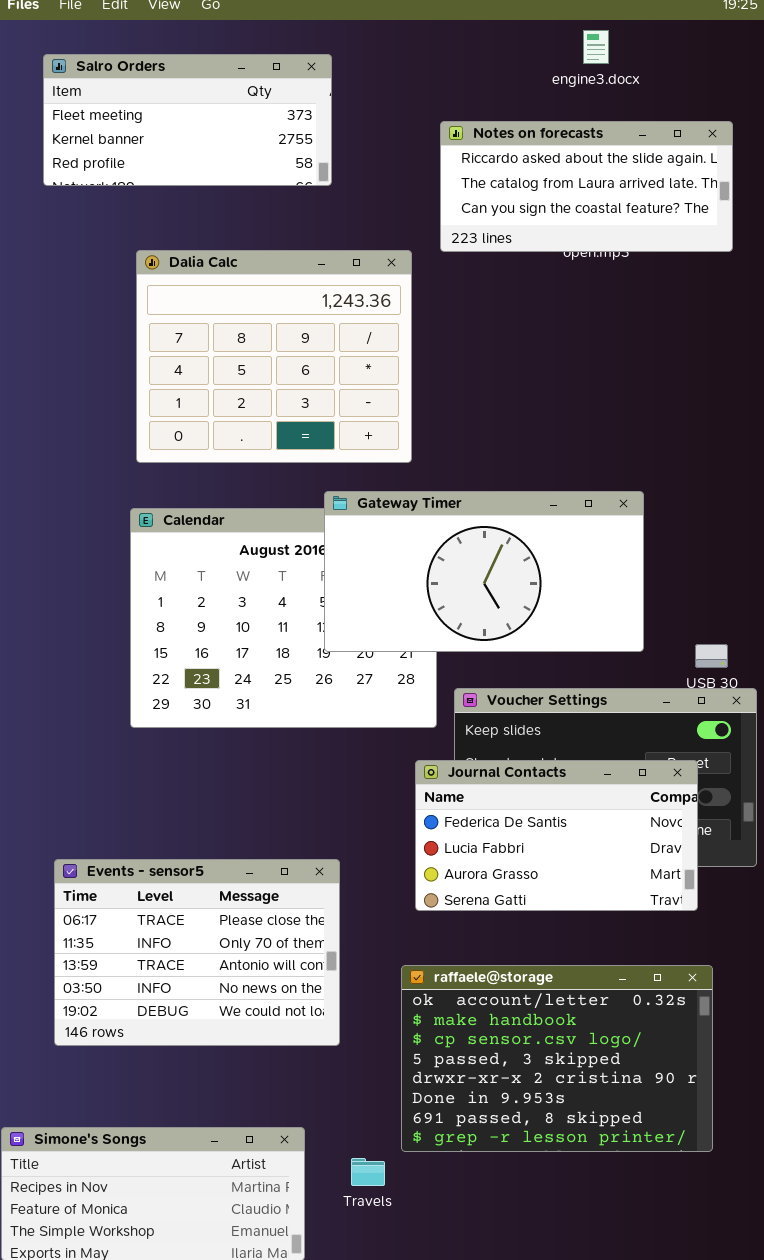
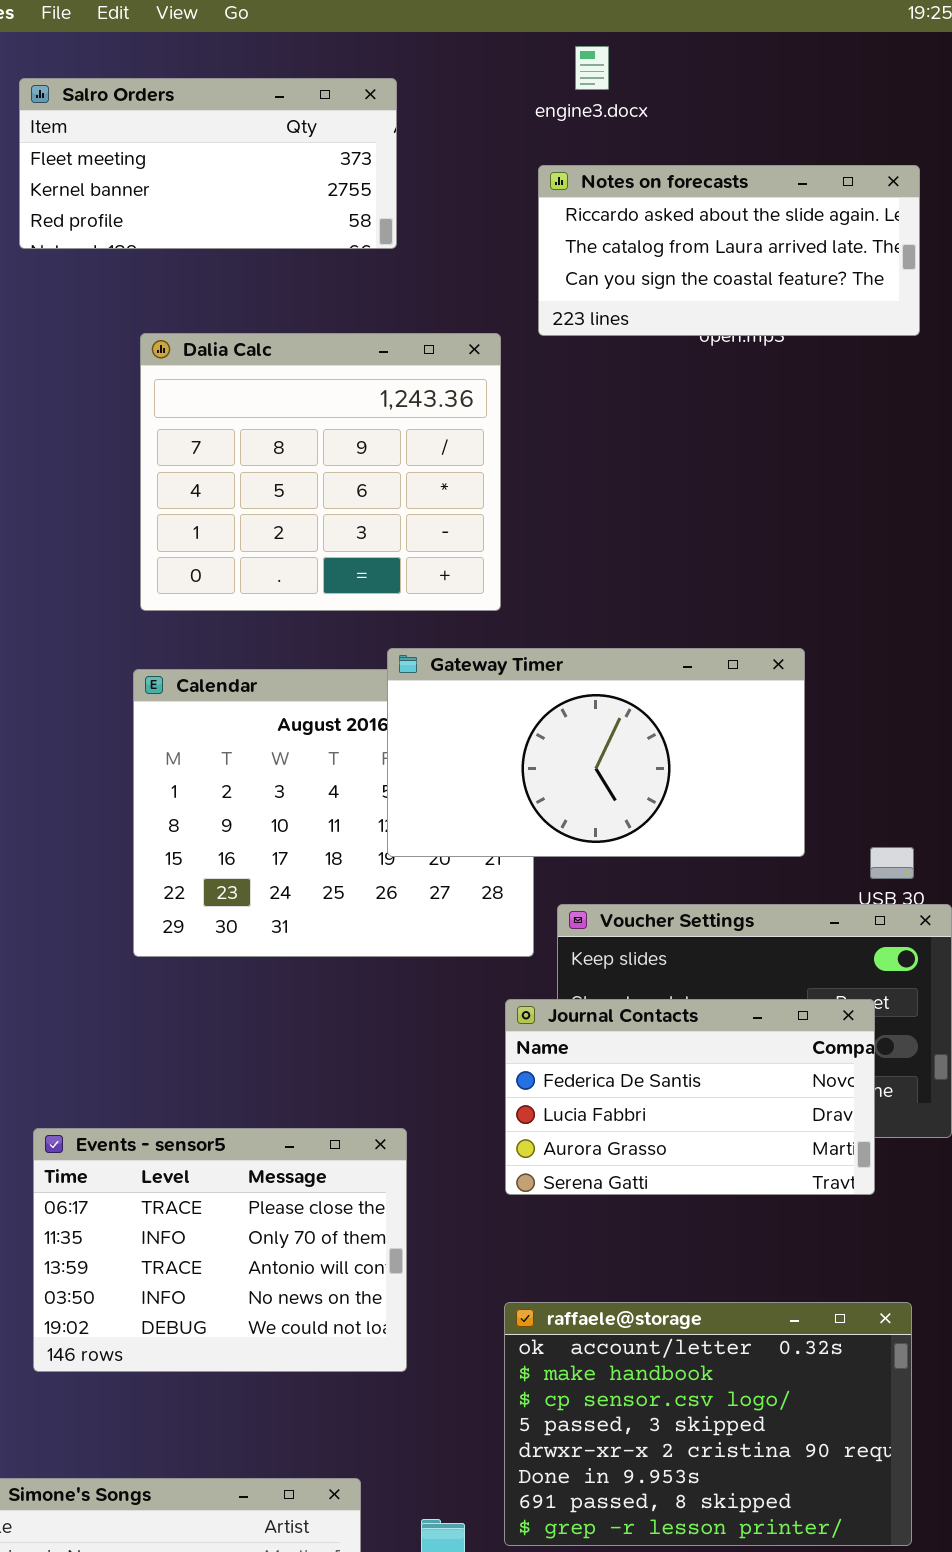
engine3.docx: [583,30,609,64] -> [575,46,609,90], moved
raffaele@storage: [401,965,713,1152] -> [504,1302,912,1546], moved

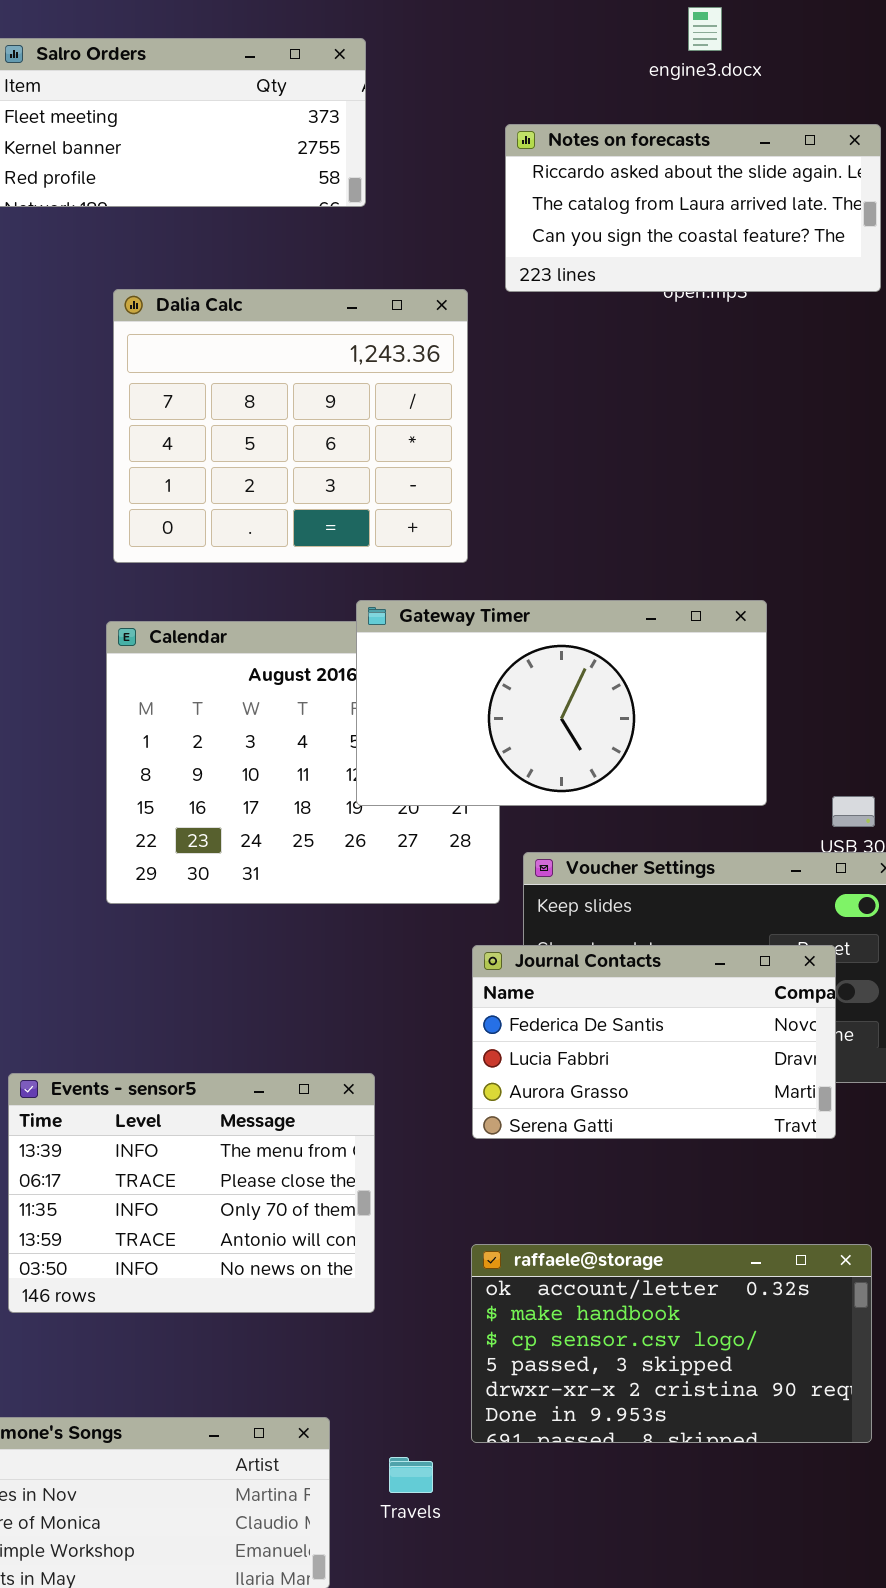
engine3.docx: [575,46,609,90] -> [688,7,722,51], moved
Events - sensor5: [33,1128,407,1372] -> [8,1073,375,1313], scrolled up 1 row
raffaele@storage: [504,1302,912,1546] -> [471,1244,872,1443], resized

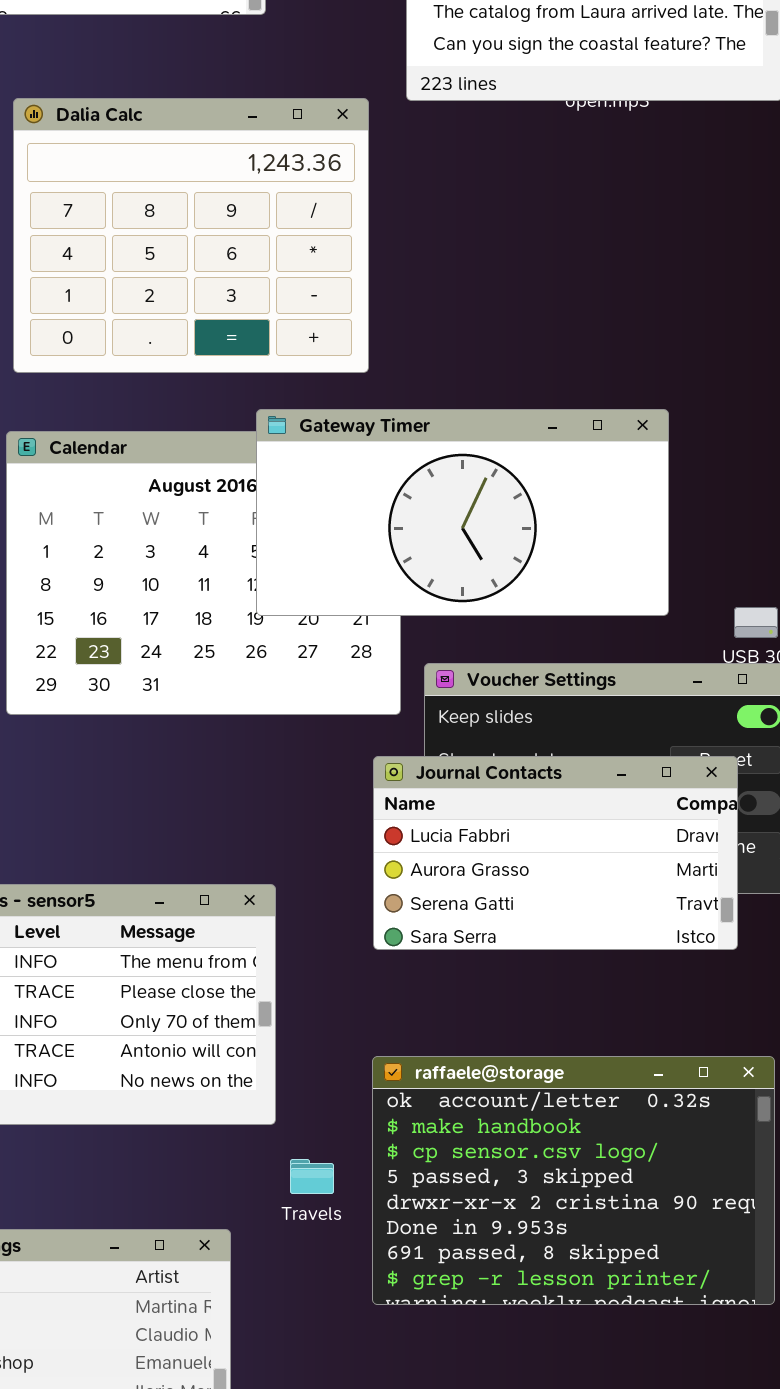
Journal Contacts: [472,945,836,1139] -> [373,756,738,950], scrolled down 1 row
raffaele@storage: [471,1244,872,1443] -> [372,1056,775,1305], resized
Travels: [389,1457,433,1493] -> [290,1159,334,1194], moved

